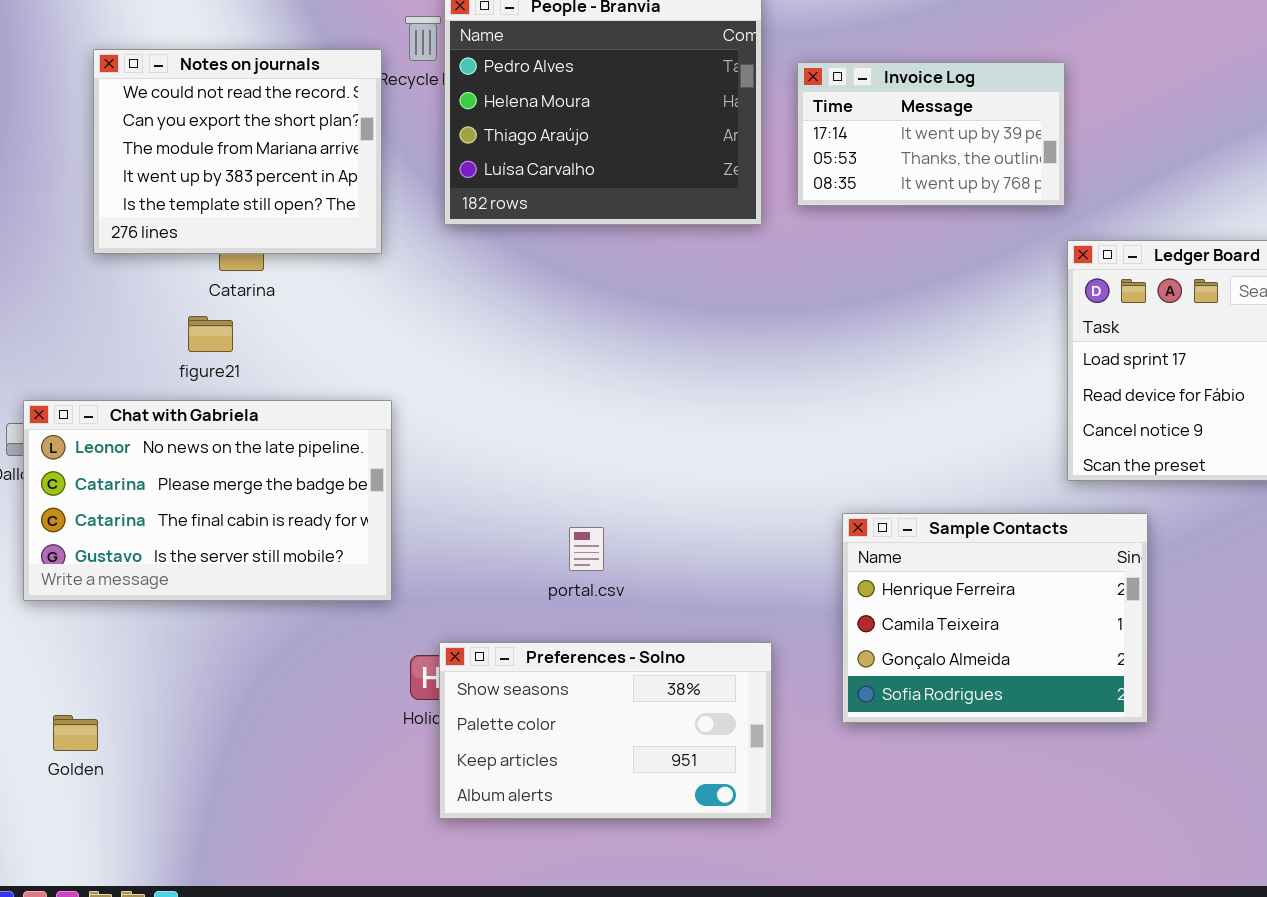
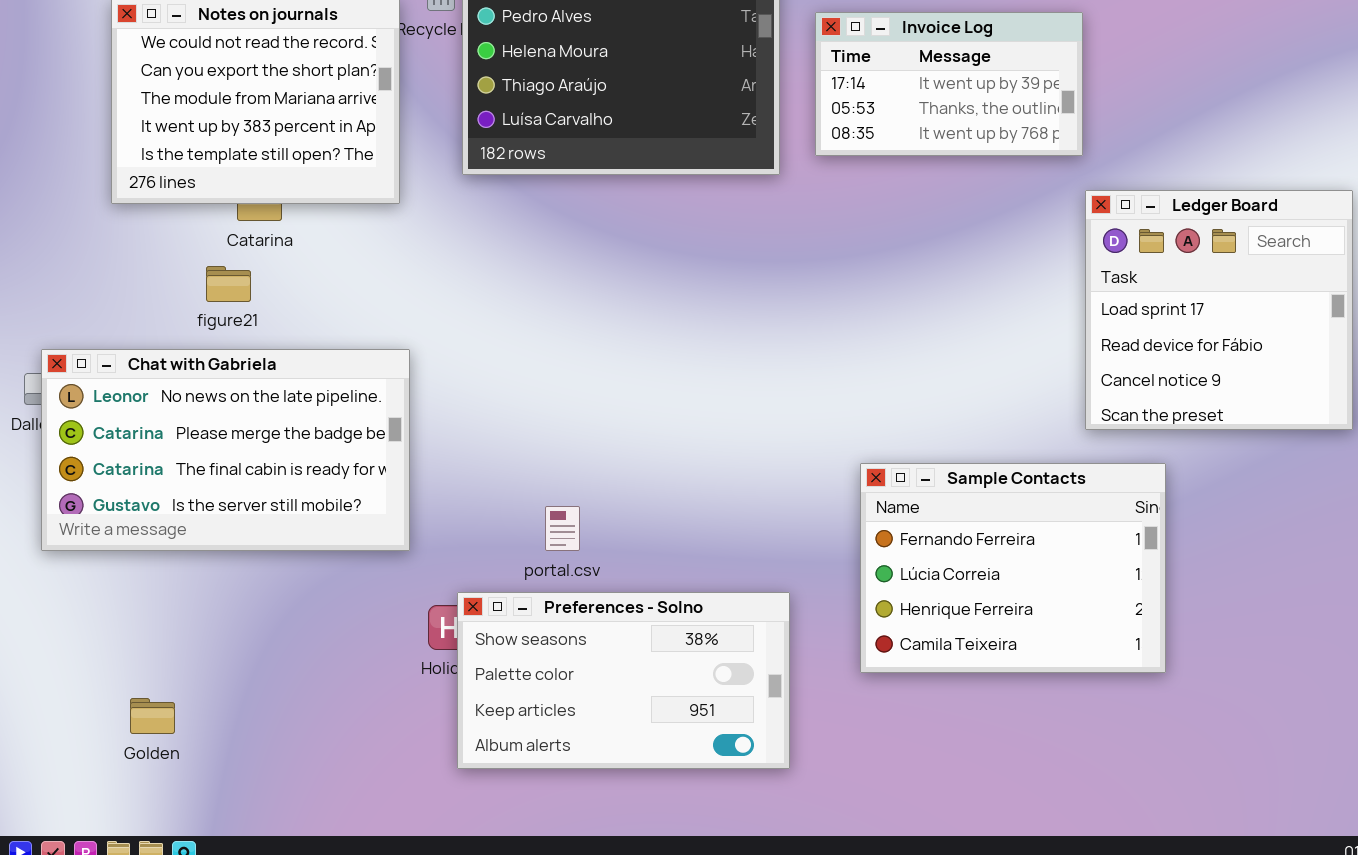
Sample Contacts: [842,513,1148,723] -> [860,463,1166,673], scrolled up 2 rows
portal.csv: [569,527,604,571] -> [545,506,580,551], moved
Golden: [53,715,98,751] -> [130,698,175,734], moved

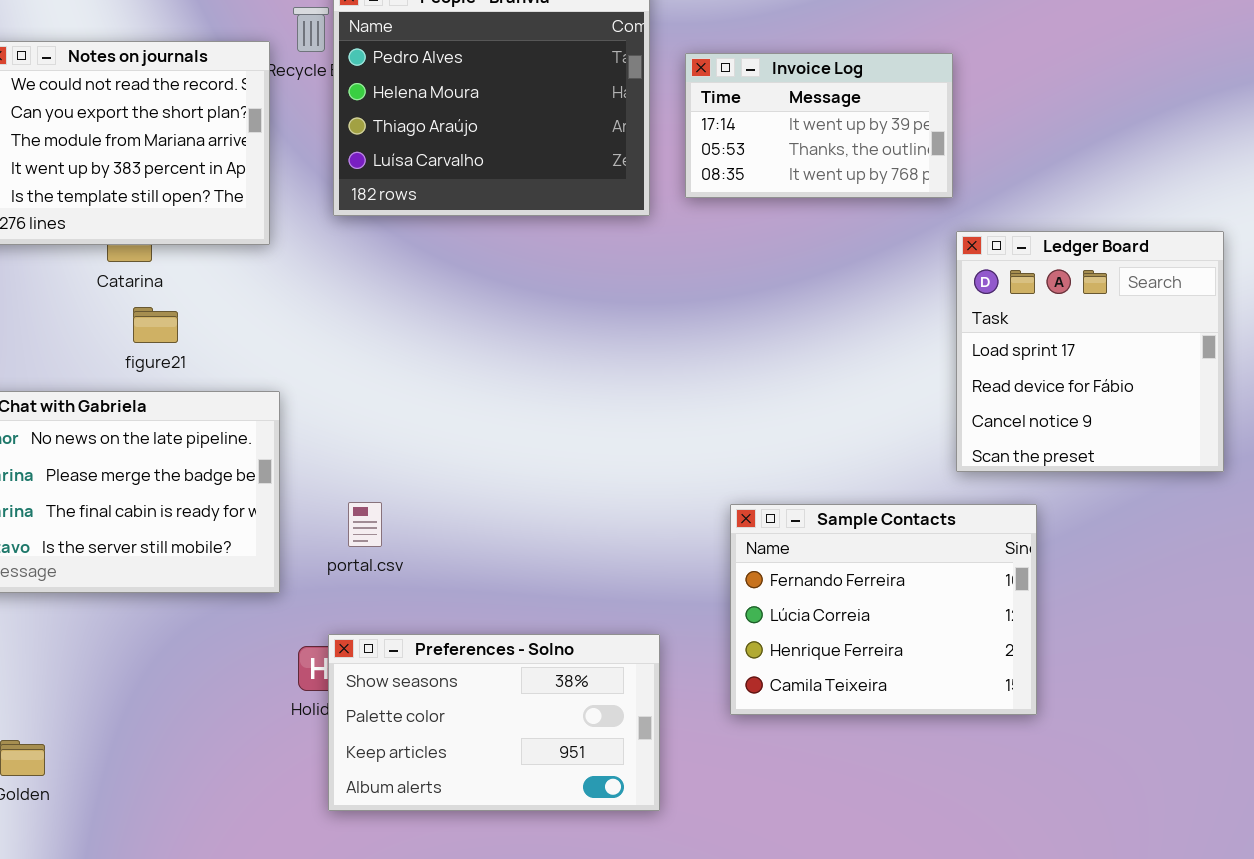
figure21: [206,266,251,302] -> [133,307,178,343], moved
portal.csv: [545,506,580,551] -> [348,502,382,547], moved

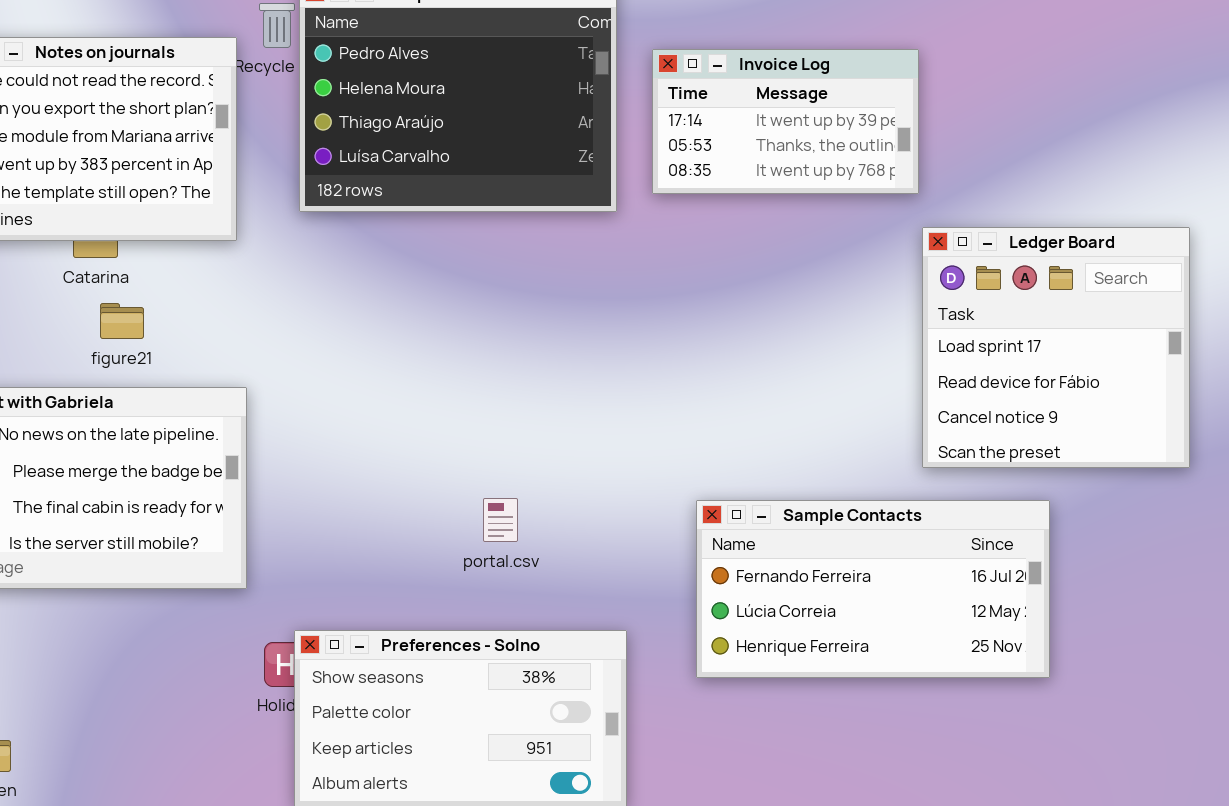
portal.csv: [348,502,382,547] -> [483,498,518,542], moved
Sample Contacts: [730,504,1037,715] -> [696,500,1050,678], resized

